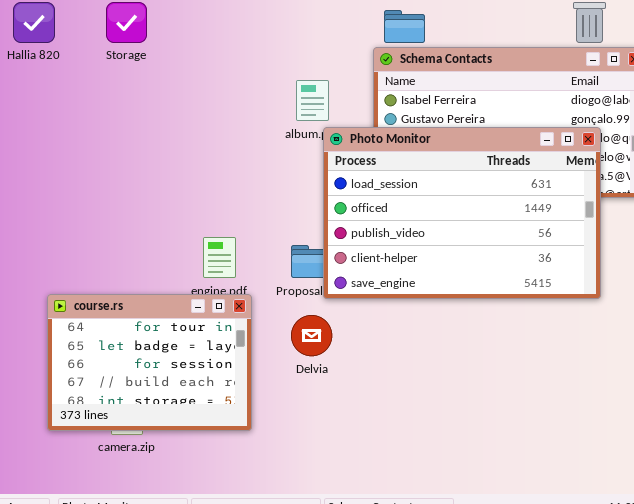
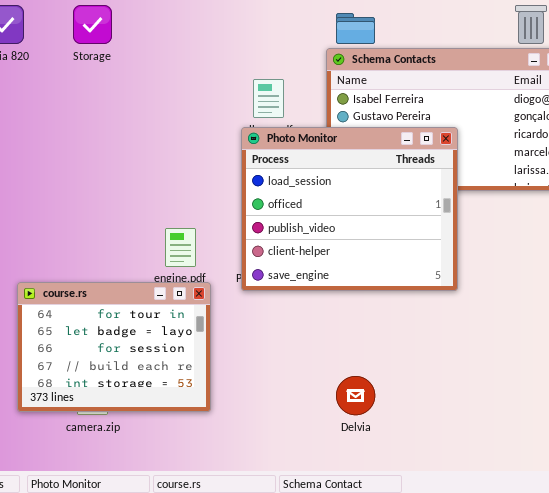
Photo Monitor: [323,127,601,299] -> [241,127,458,291], moved, resized
Delvia: [291,315,332,356] -> [336,376,375,415], moved

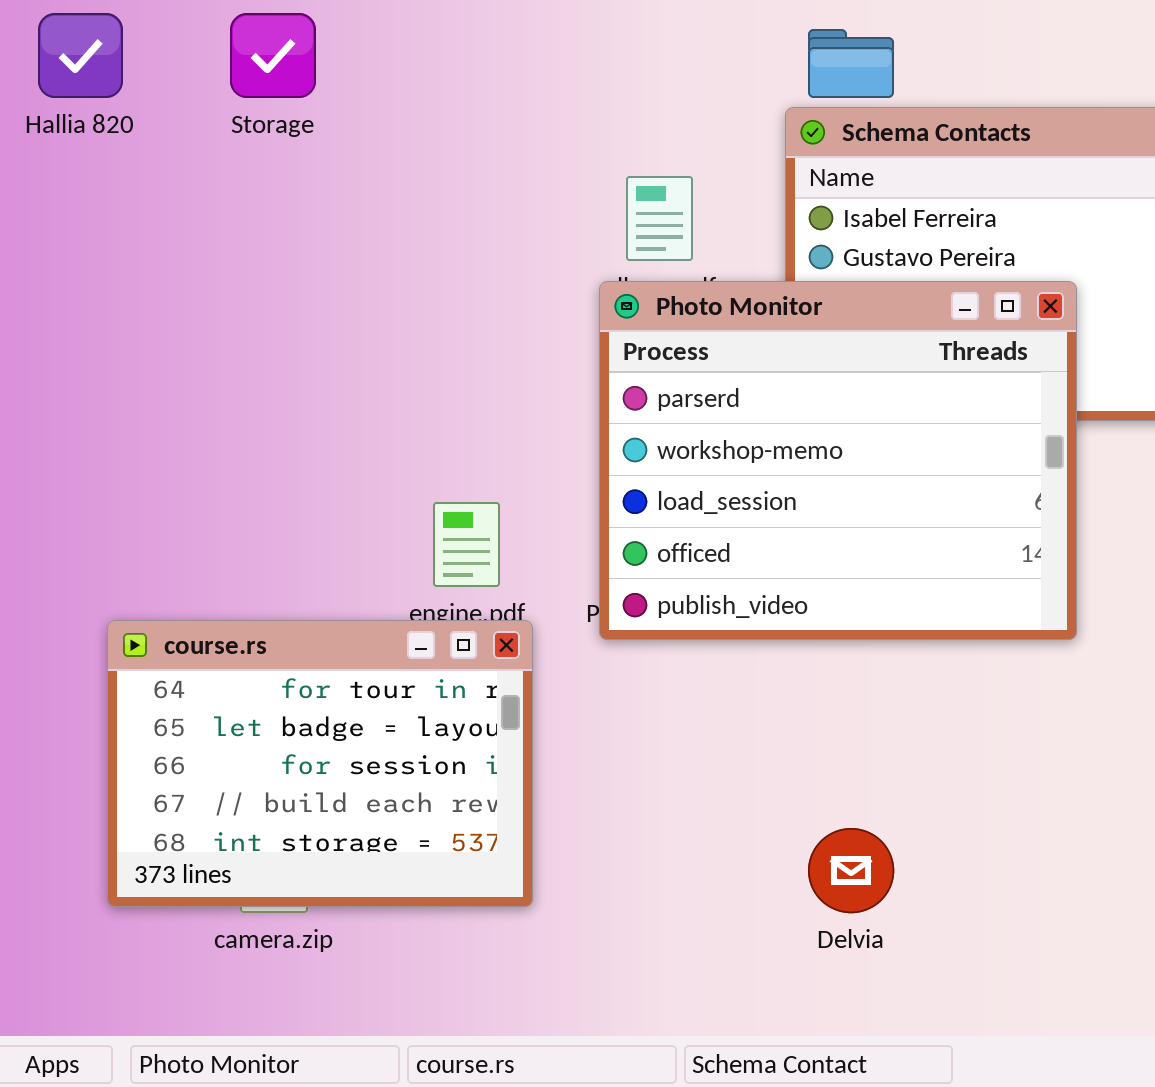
Photo Monitor: [241,127,458,291] -> [599,281,1077,640], scrolled up 2 rows

